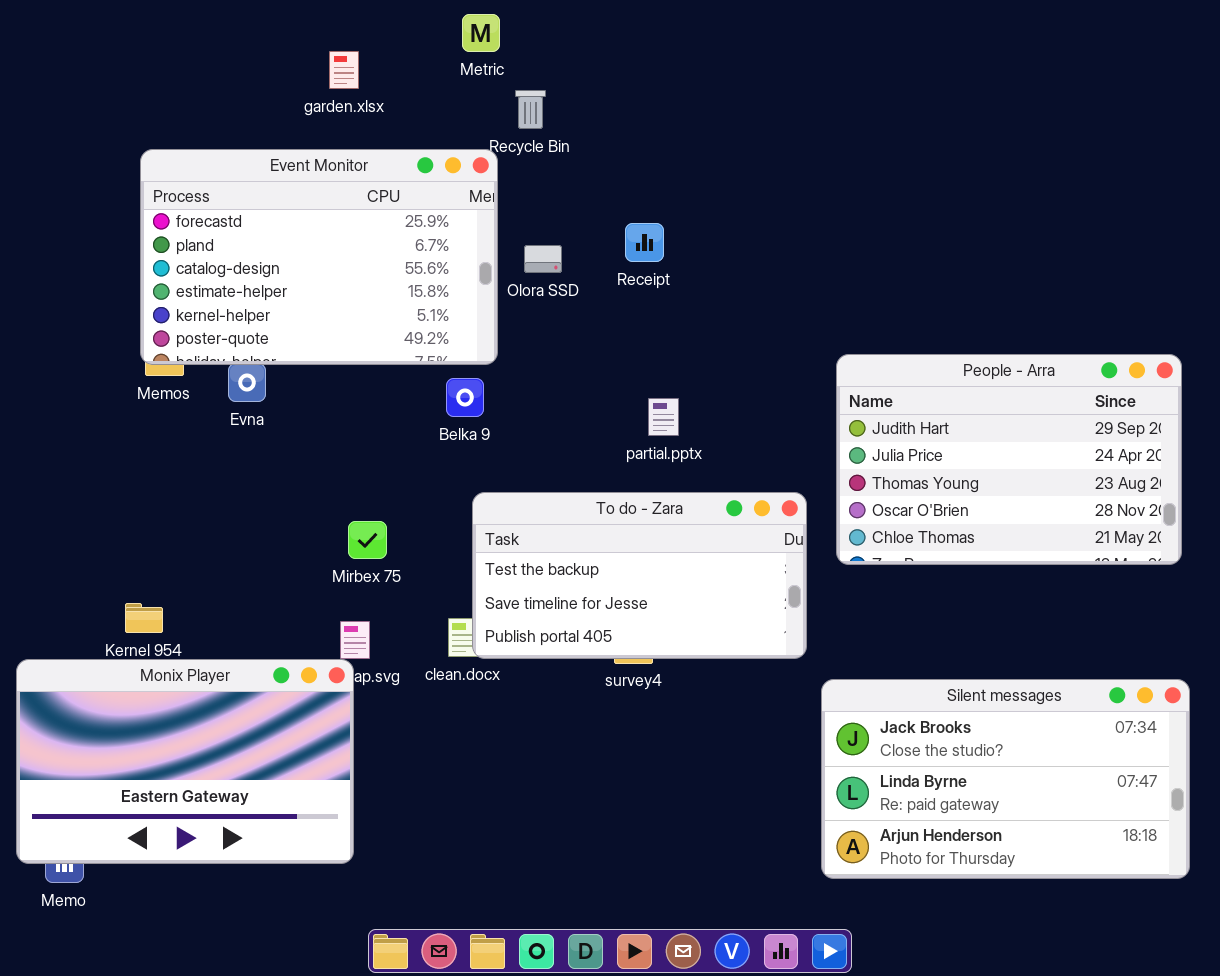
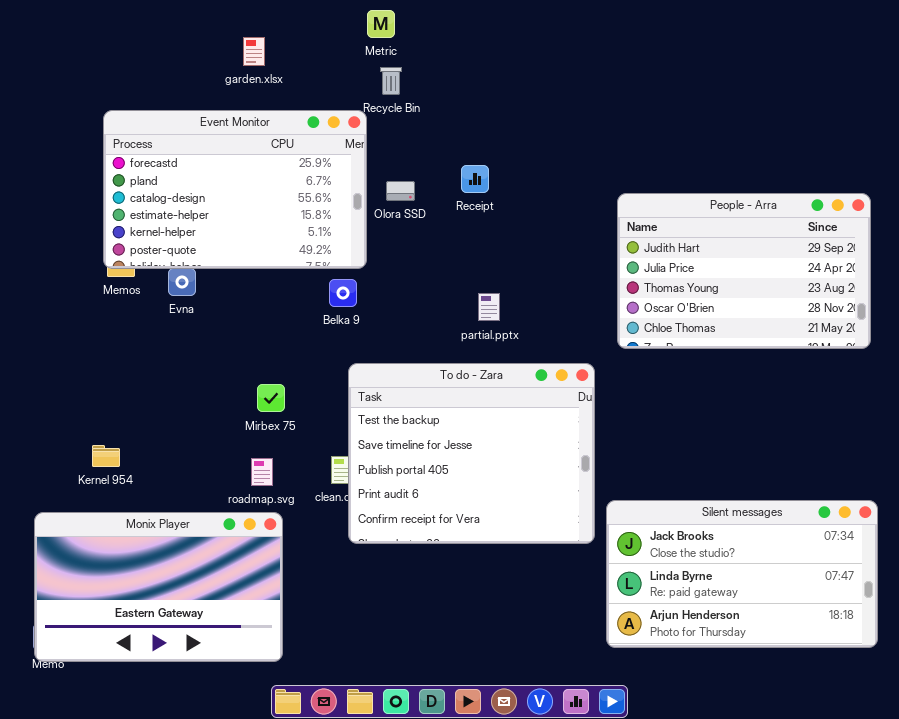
Metric: [462,14,500,52] -> [367,10,395,38], moved
People - Arra: [836,354,1182,565] -> [617,193,871,349], moved
To do - Zara: [472,492,807,659] -> [348,363,595,544], resized
Monix Player: [16,659,354,864] -> [34,512,283,662], moved

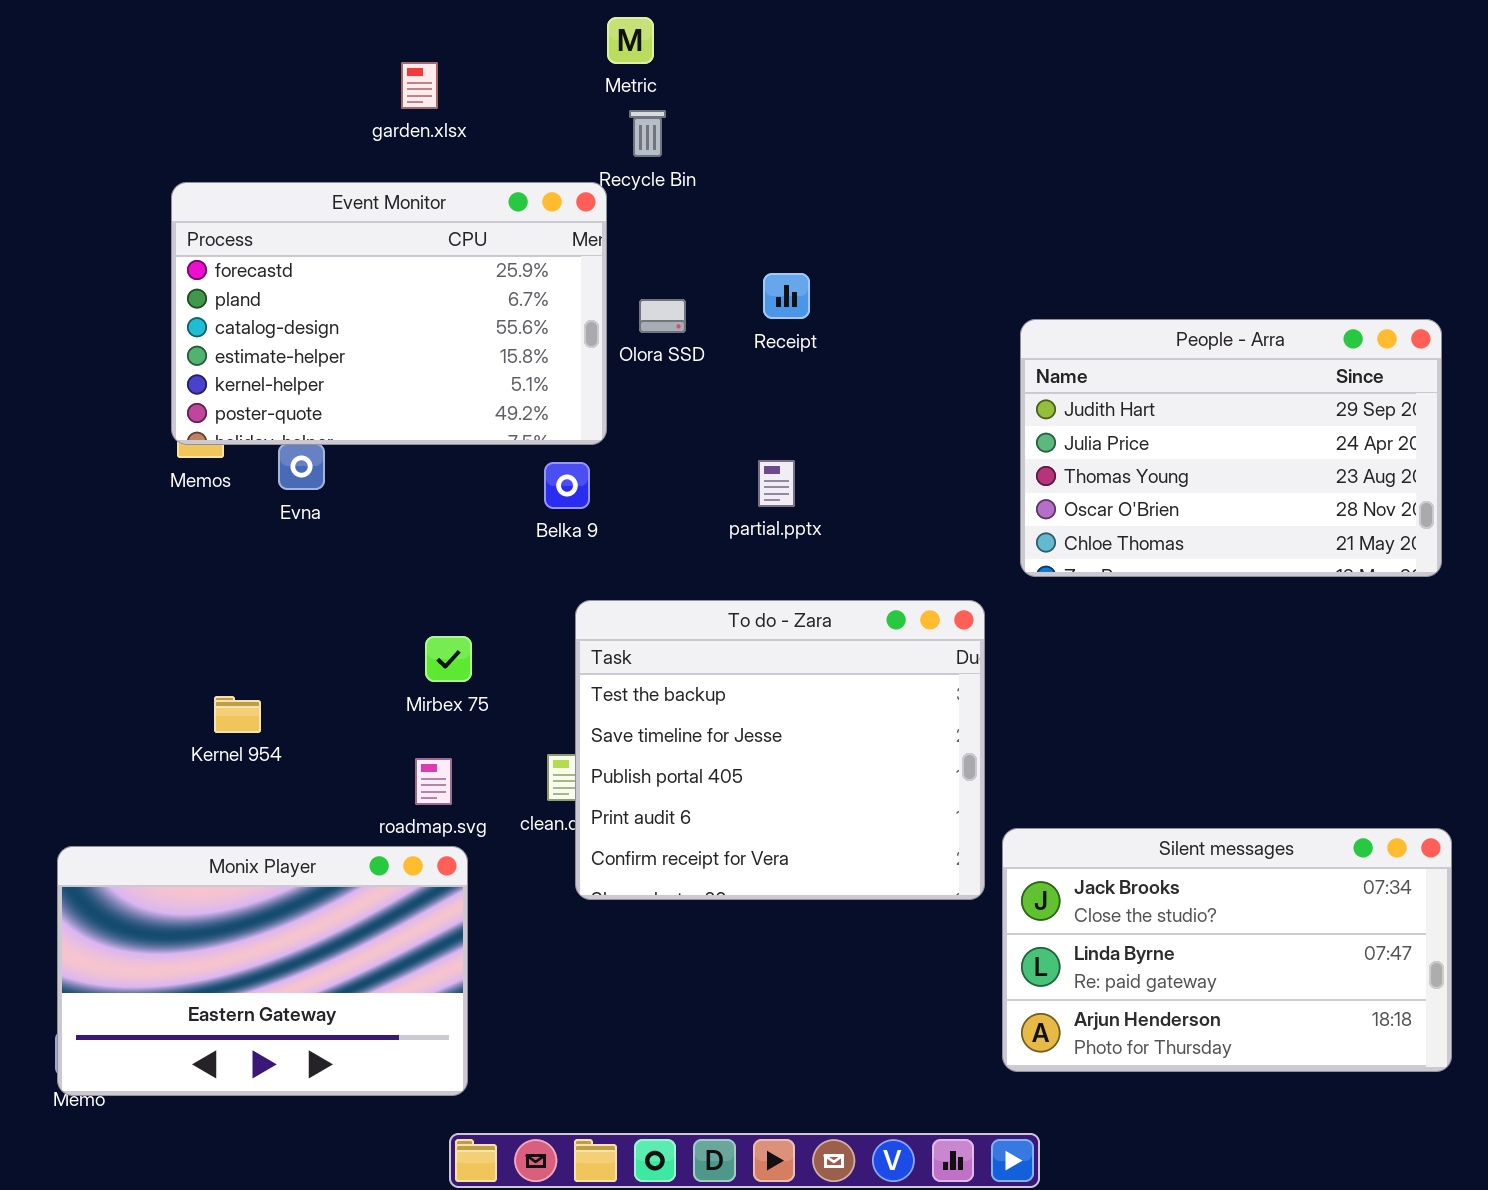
partial.pptx: [478,293,500,321] -> [758,460,795,507], moved
Kernel 954: [92,445,120,467] -> [214,696,261,733], moved

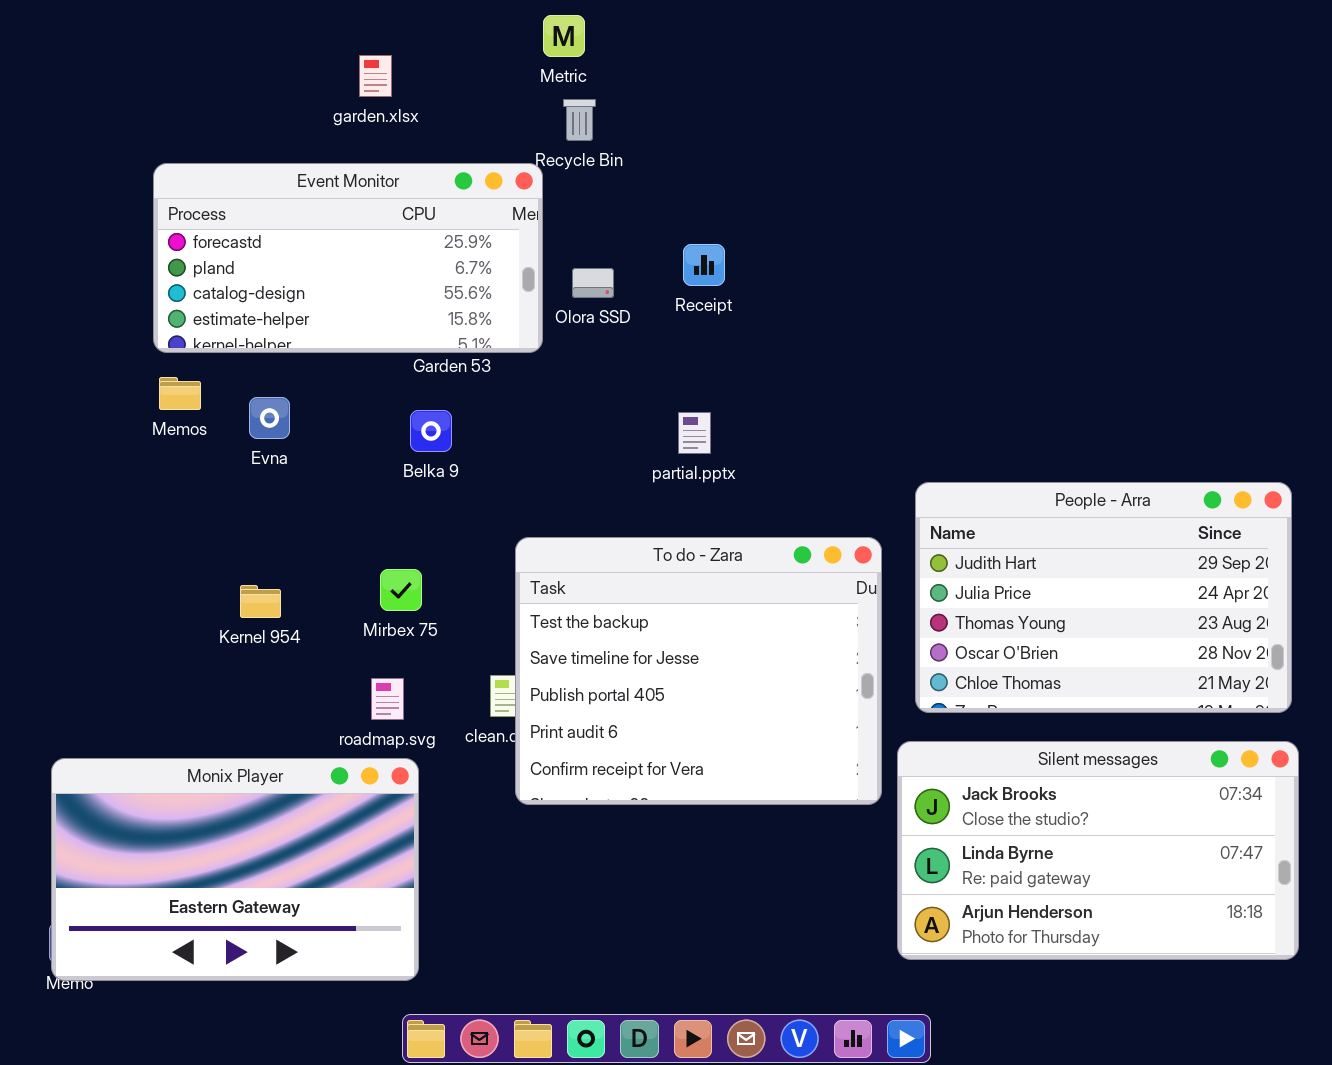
Event Monitor: [171,182,607,445] -> [153,163,543,353], resized
People - Arra: [1020,319,1442,577] -> [915,482,1292,713], moved
Belka 9: [544,462,590,509] -> [410,410,452,452], moved
Kernel 954: [214,696,261,733] -> [240,585,281,618], moved

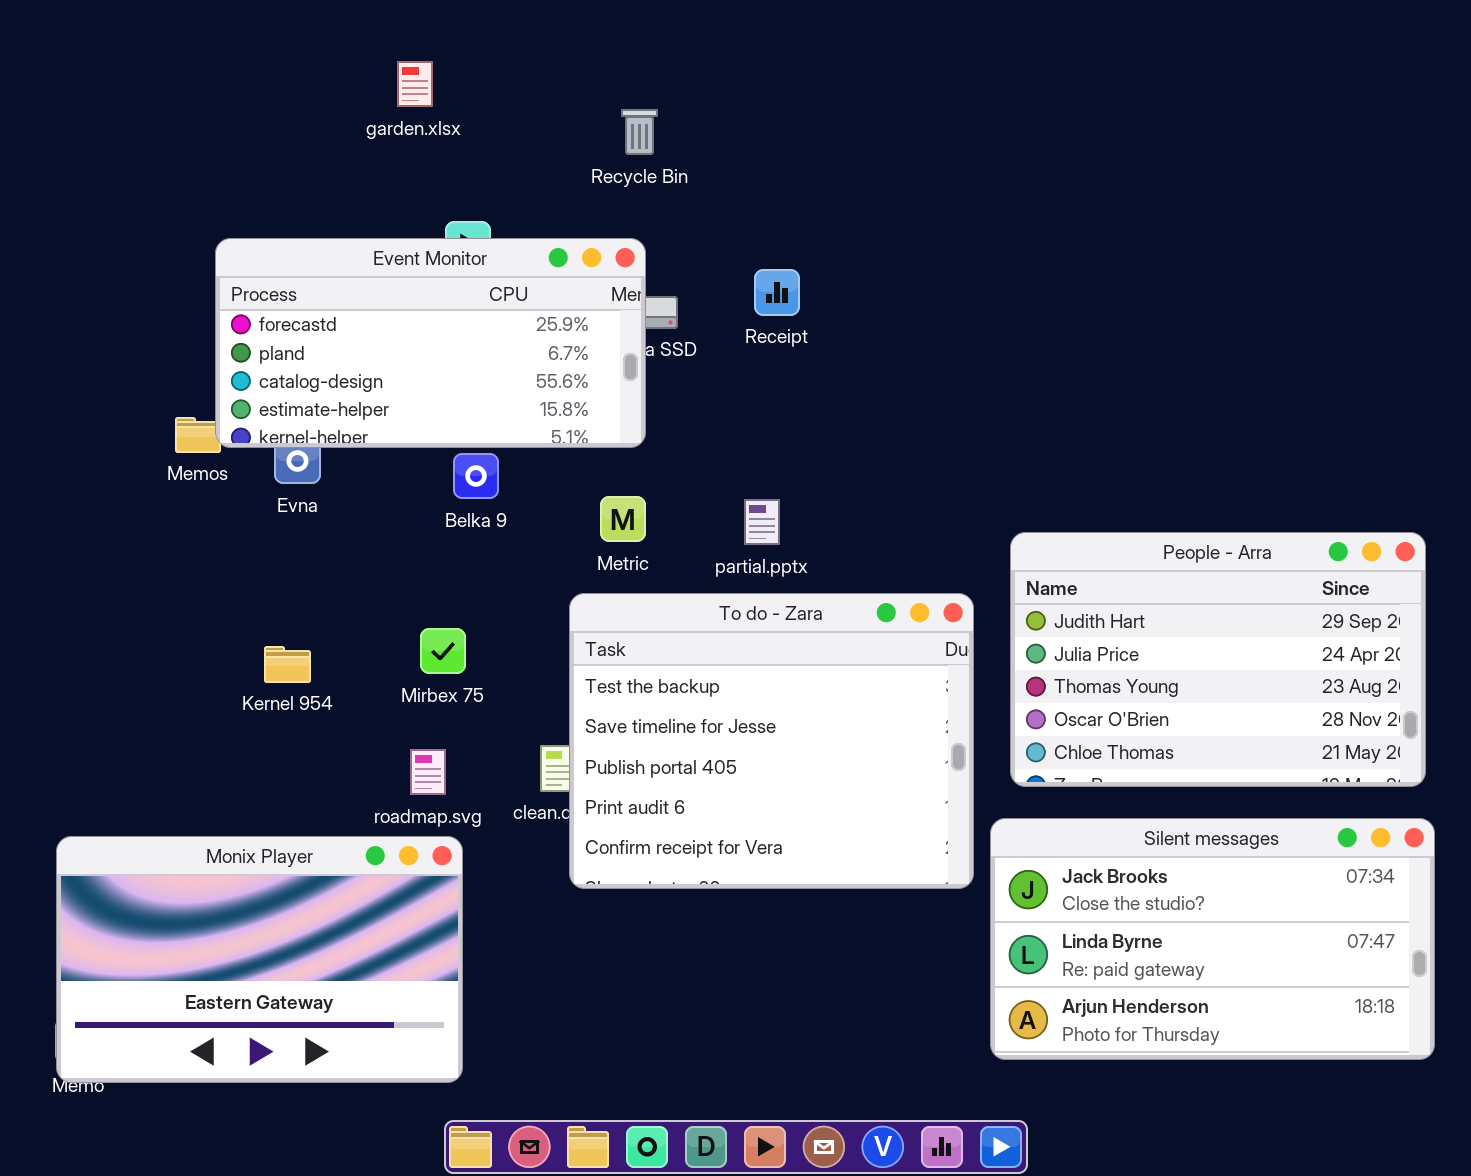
Metric: [543,15,585,57] -> [600,496,646,542], moved
Event Monitor: [153,163,543,353] -> [215,238,646,448], moved
partial.pptx: [678,412,711,454] -> [744,499,780,545], moved

